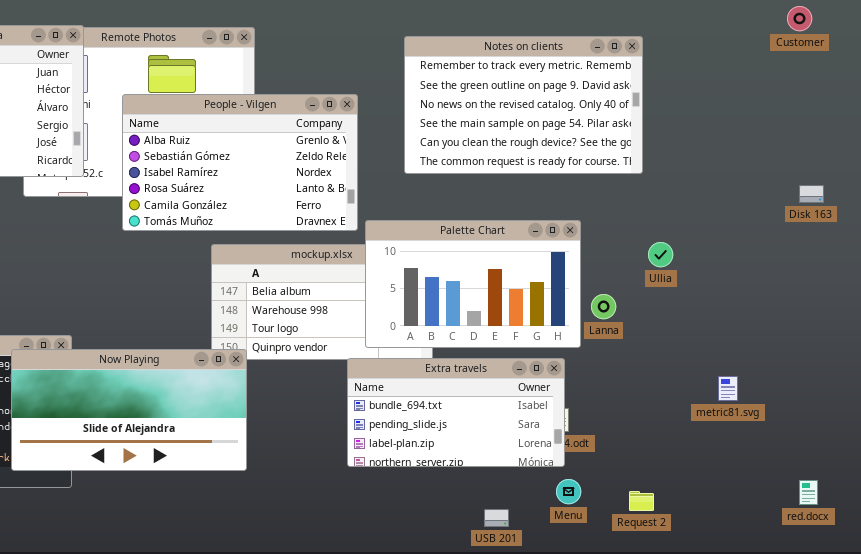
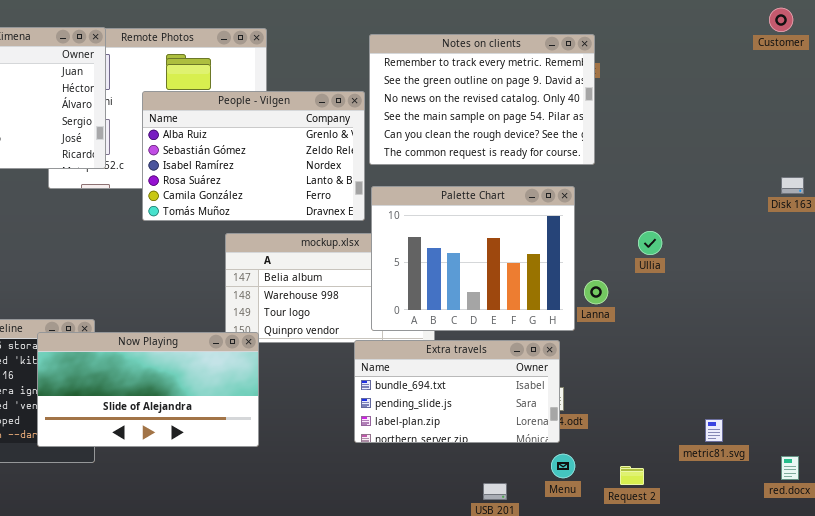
Notes on clients: [404,36,643,174] -> [369,34,595,165], moved
Palette Chart: [365,220,581,348] -> [371,186,575,331], resized
metric81.svg: [718,376,738,401] -> [705,419,723,442], moved

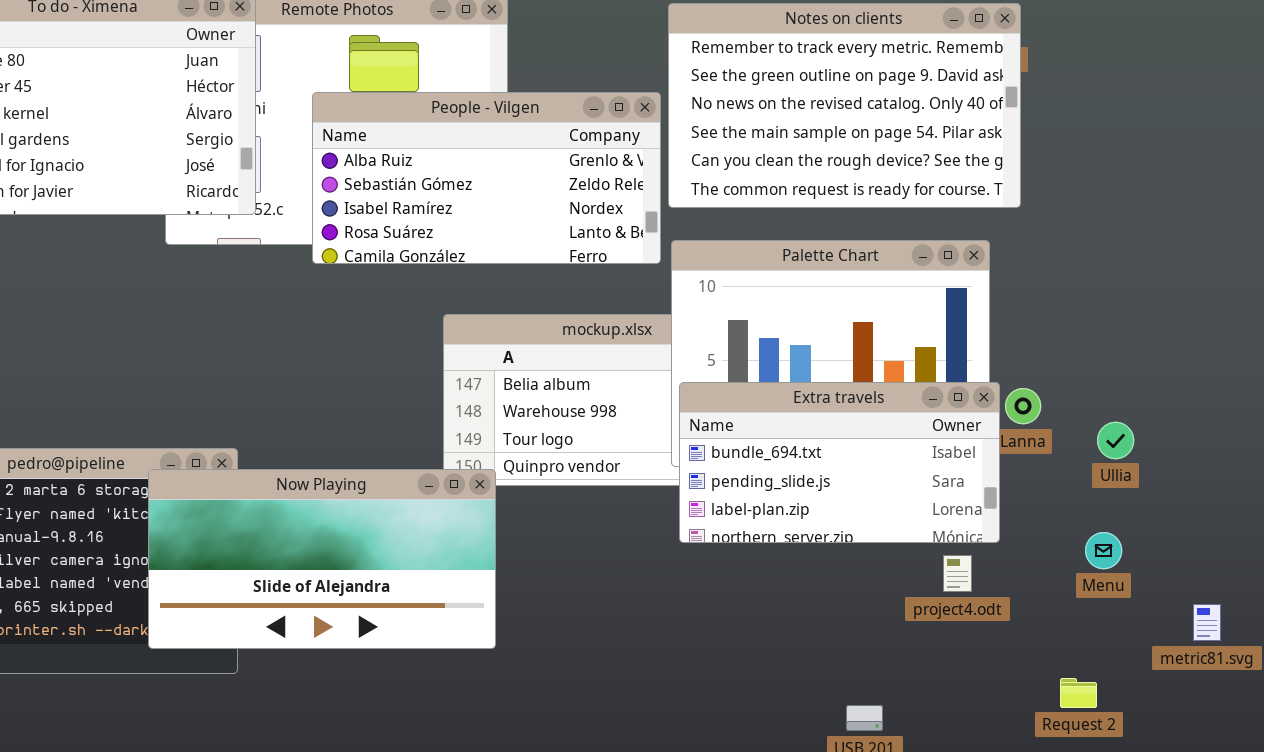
People - Vilgen: [142,91,365,221] -> [312,92,661,264], resized
Ullia: [638,231,662,255] -> [1097,422,1134,459], moved
Extra travels: [354,340,560,443] -> [679,382,1000,543], moved
Menu: [551,454,575,478] -> [1085,532,1122,569], moved

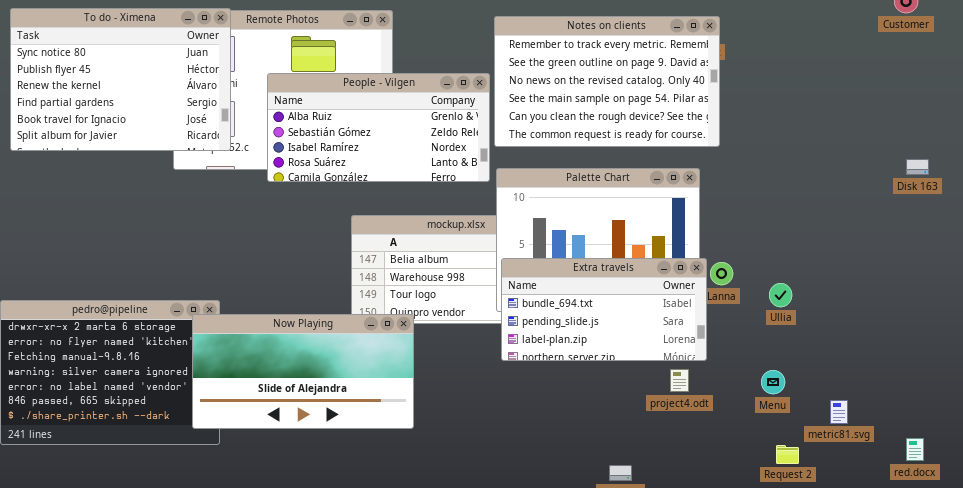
Now Playing: [148,469,496,649] -> [192,314,414,429], moved
Menu: [1085,532,1122,569] -> [761,370,785,394], moved
Request 2: [1060,678,1097,708] -> [776,445,799,464], moved

